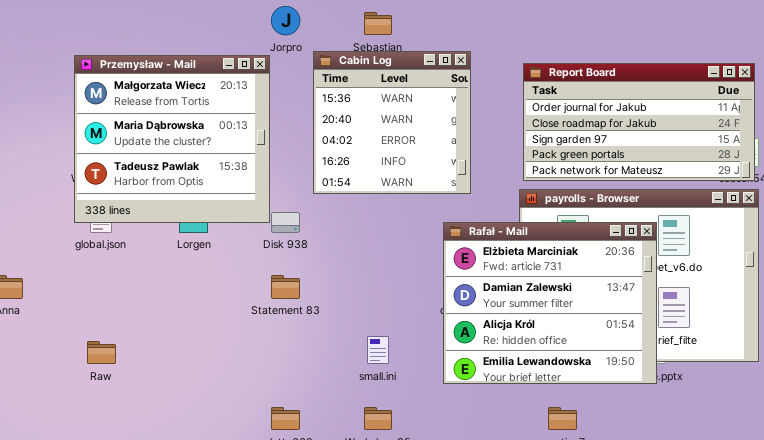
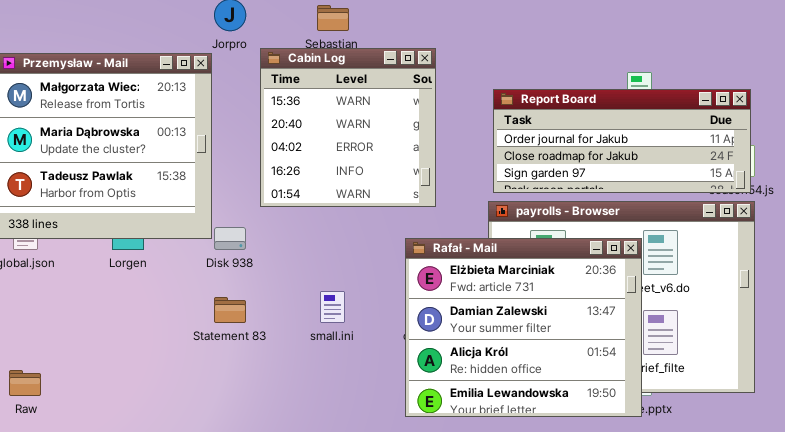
Report Board: [523,63,755,181] -> [493,89,751,193], resized
small.ini: [367,336,389,364] -> [320,291,345,323], moved

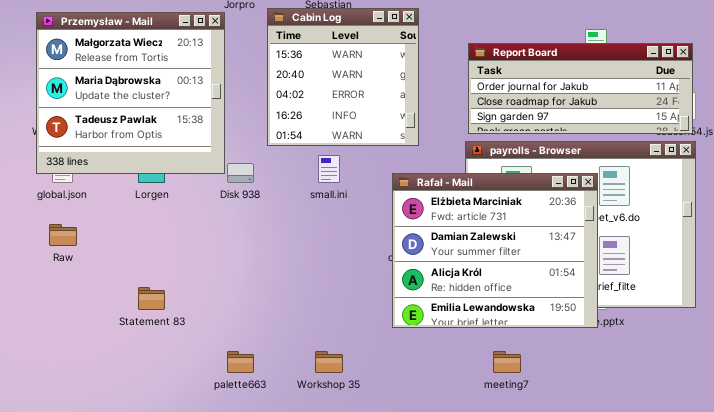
small.ini: [320,291,345,323] -> [318,155,340,183], moved
Statement 83: [214,297,246,323] -> [138,287,165,310], moved
Raw: [9,370,41,396] -> [49,224,77,246], moved

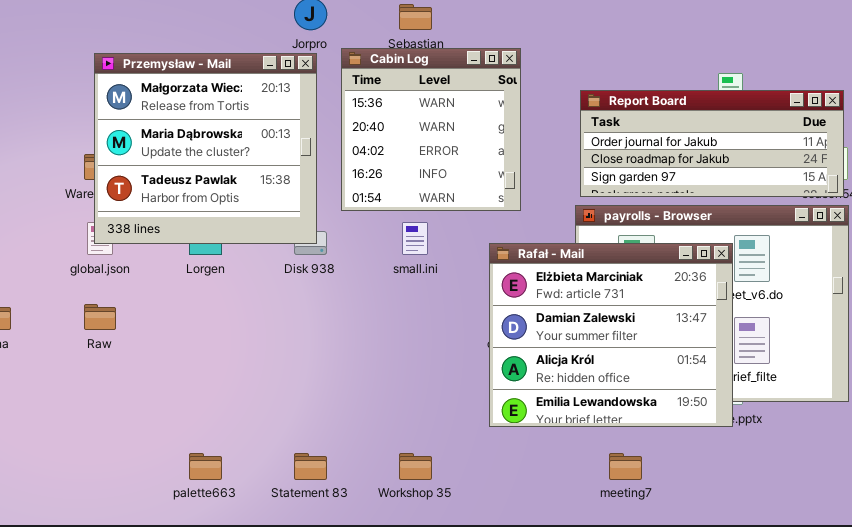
Przemysław - Mail: [36,12,225,174] -> [94,53,317,244], moved
Statement 83: [138,287,165,310] -> [294,453,327,480], moved
palette663: [227,351,254,373] -> [189,453,222,480], moved

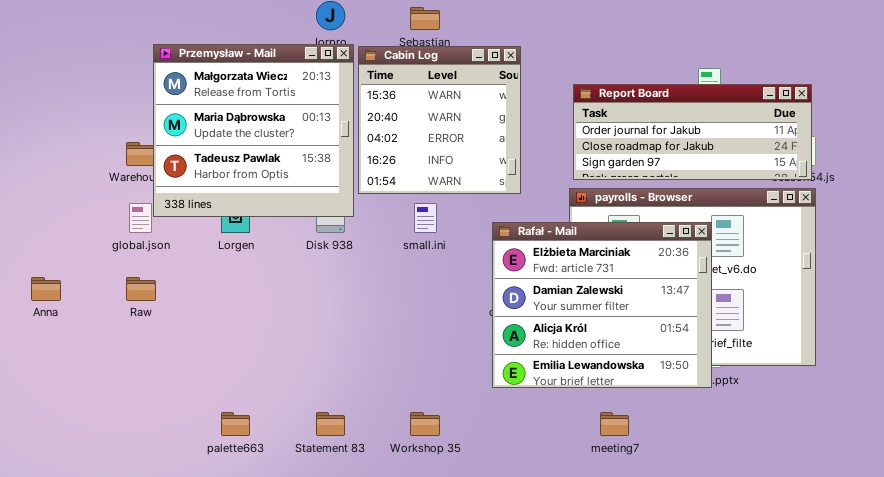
Przemysław - Mail: [94,53,317,244] -> [153,44,354,217], moved

